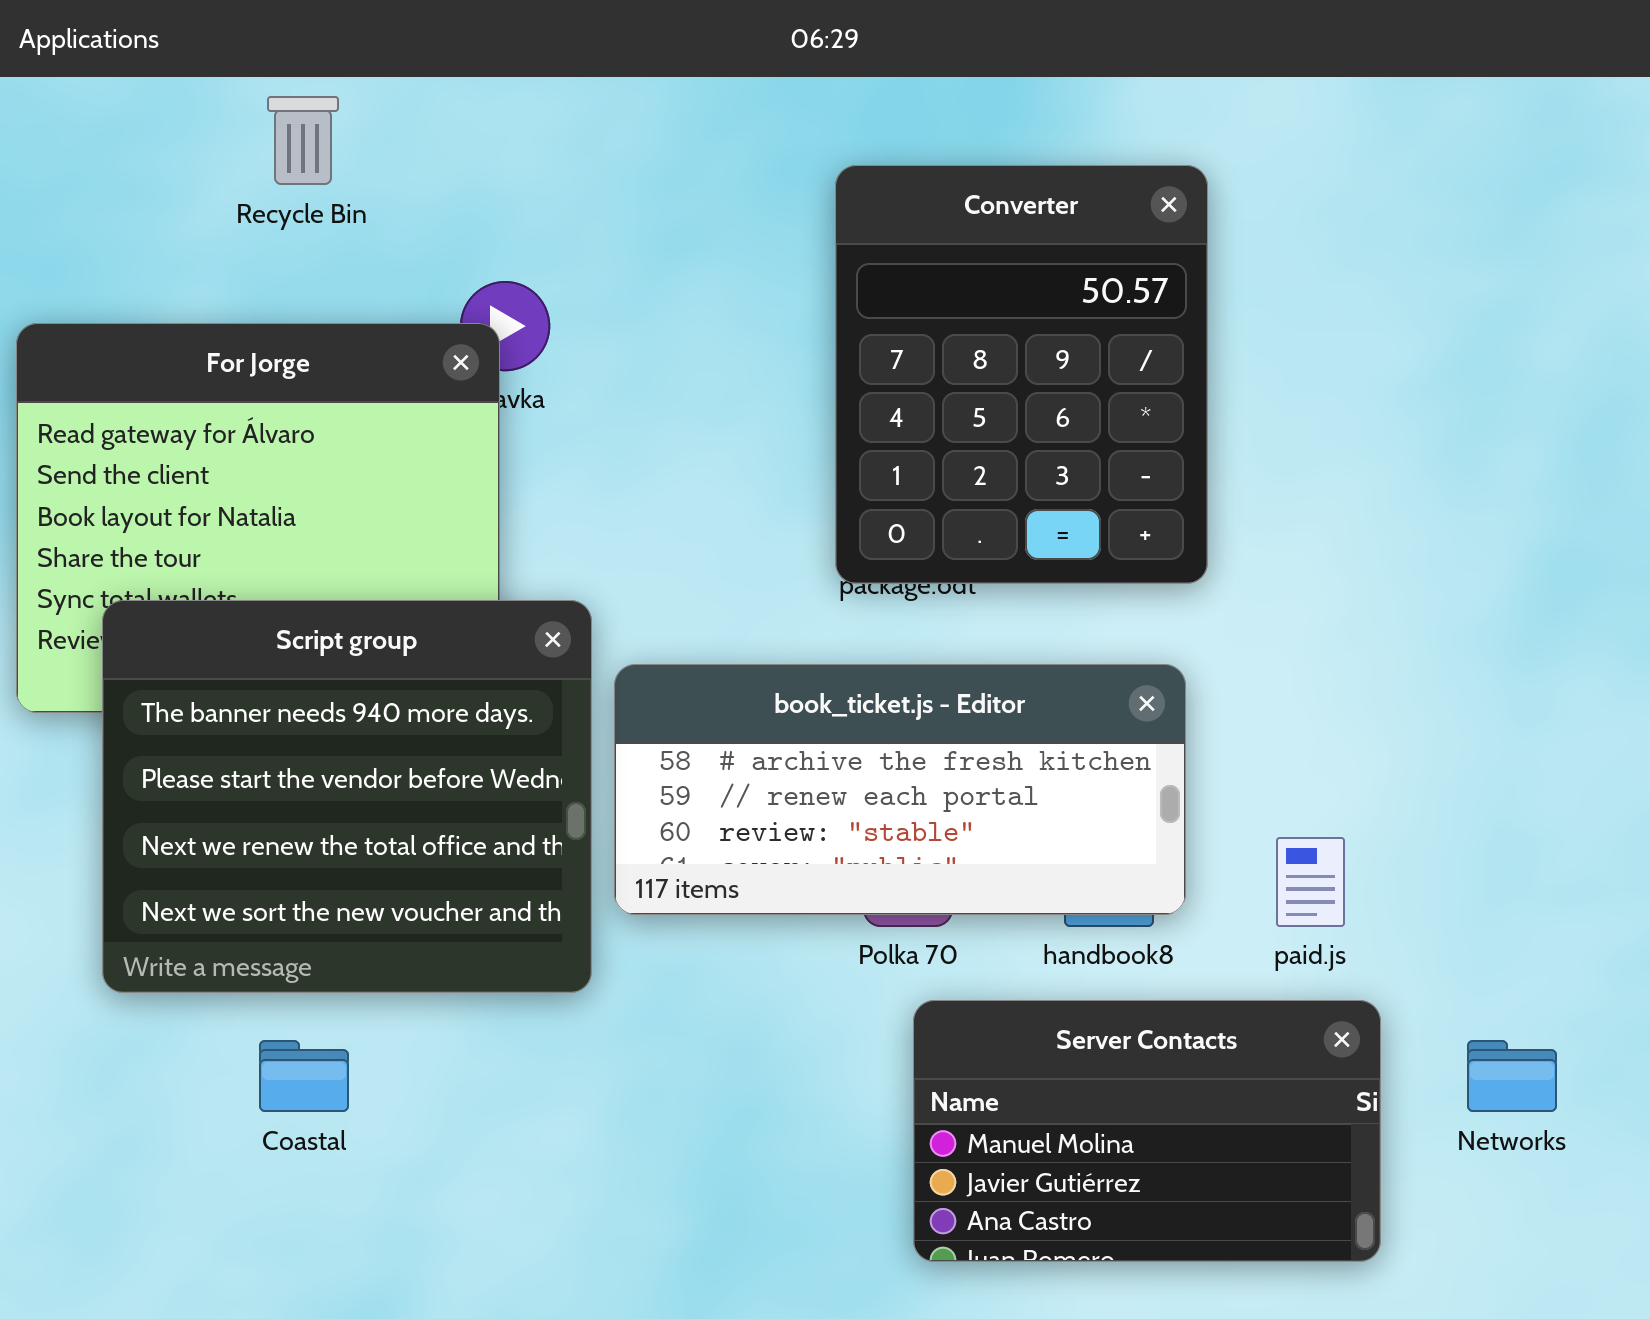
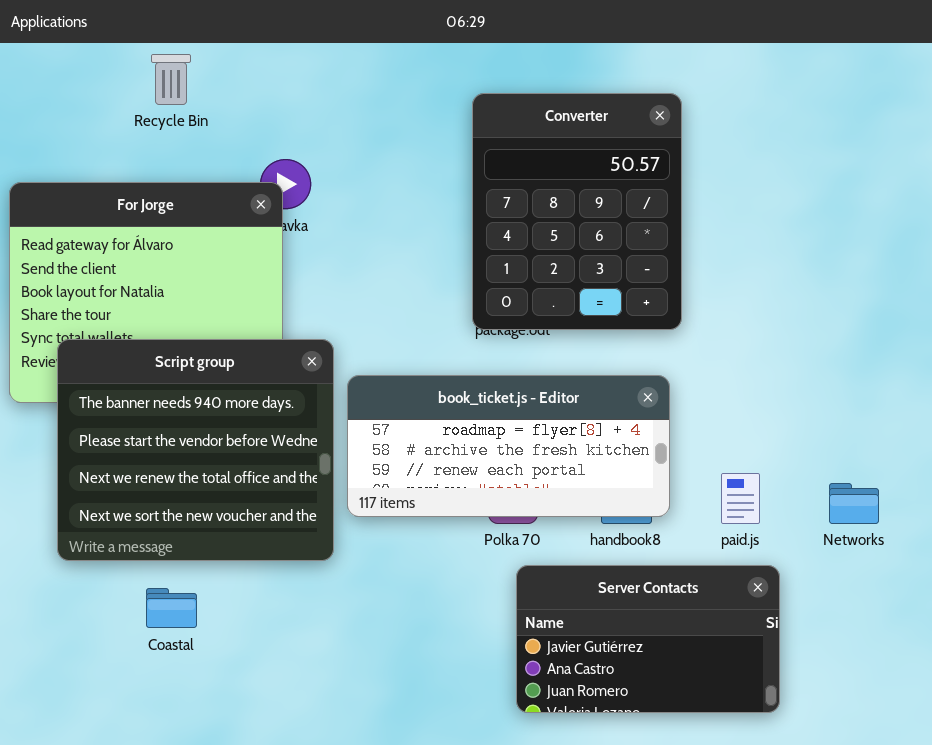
book_ticket.js - Editor: [614,664,1186,915] -> [347,375,670,517], scrolled up 1 row
Server Contacts: [913,1000,1381,1262] -> [516,565,780,713], scrolled down 1 row
Networks: [1467,1040,1557,1112] -> [829,483,879,524], moved

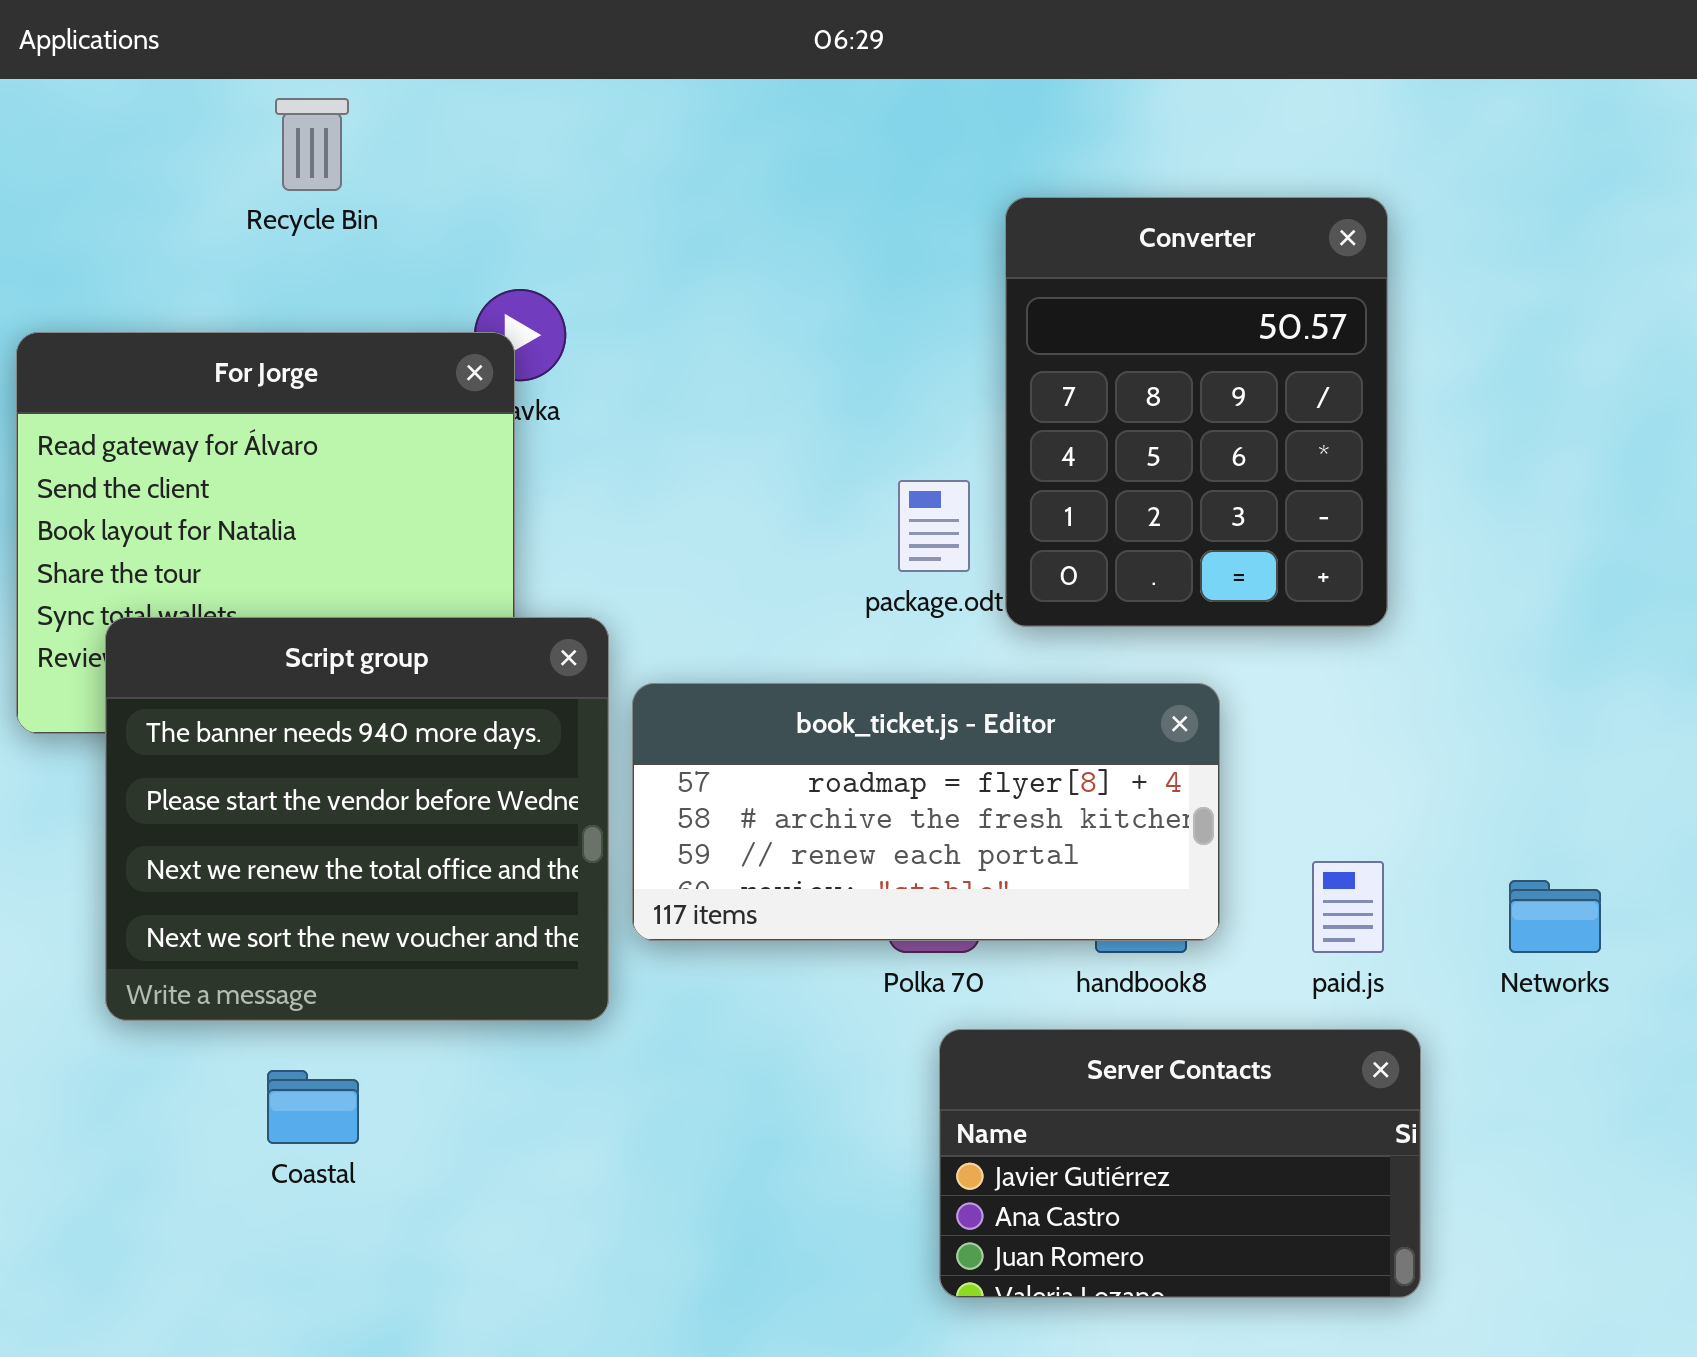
Converter: [472,93,682,330] -> [1005,197,1388,627], moved

